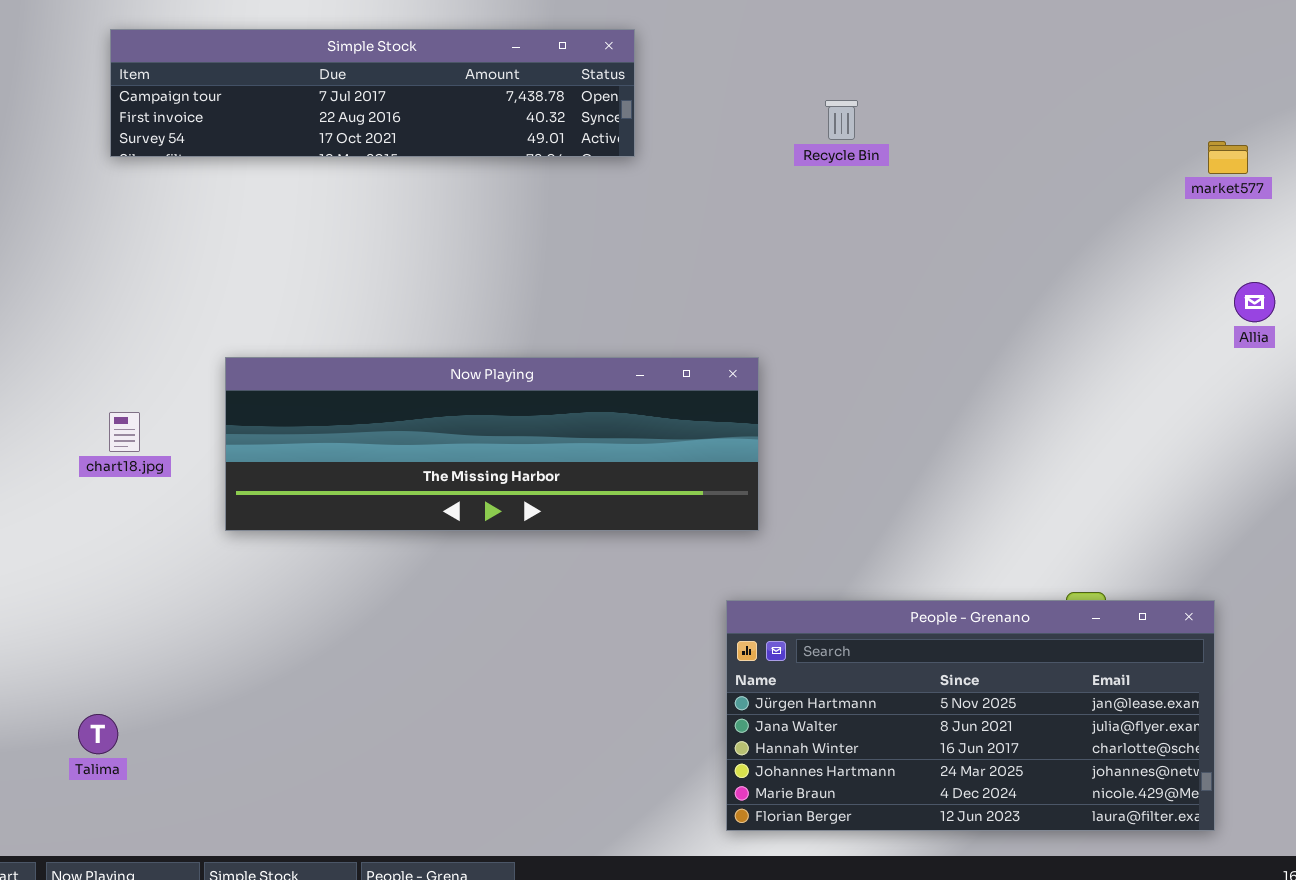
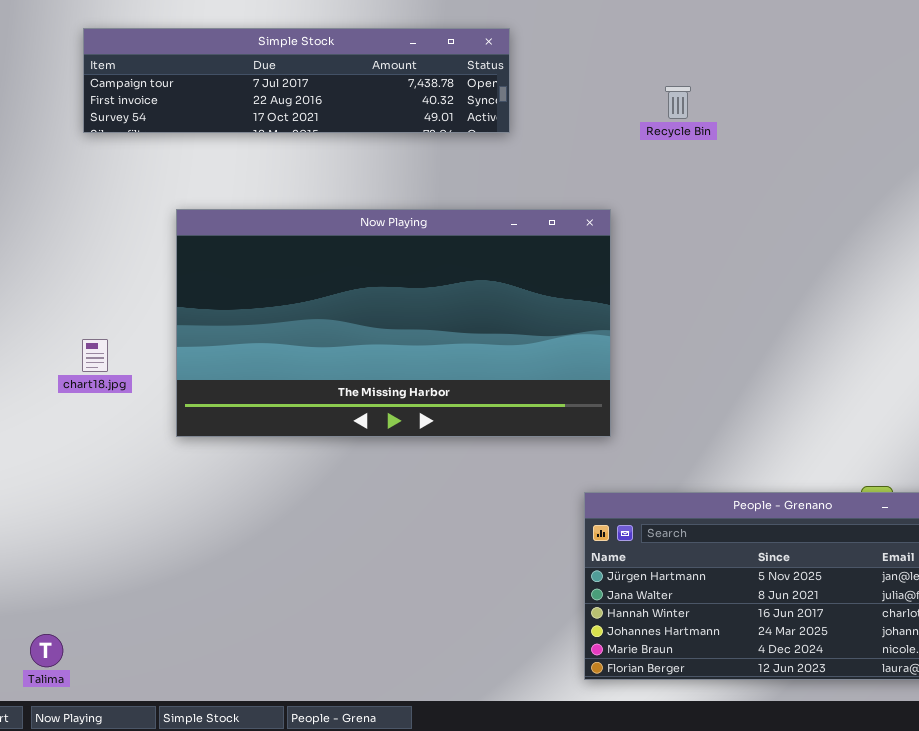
Now Playing: [225,357,759,531] -> [176,209,611,437], resized
Talima: [78,714,118,754] -> [30,634,63,667], moved

